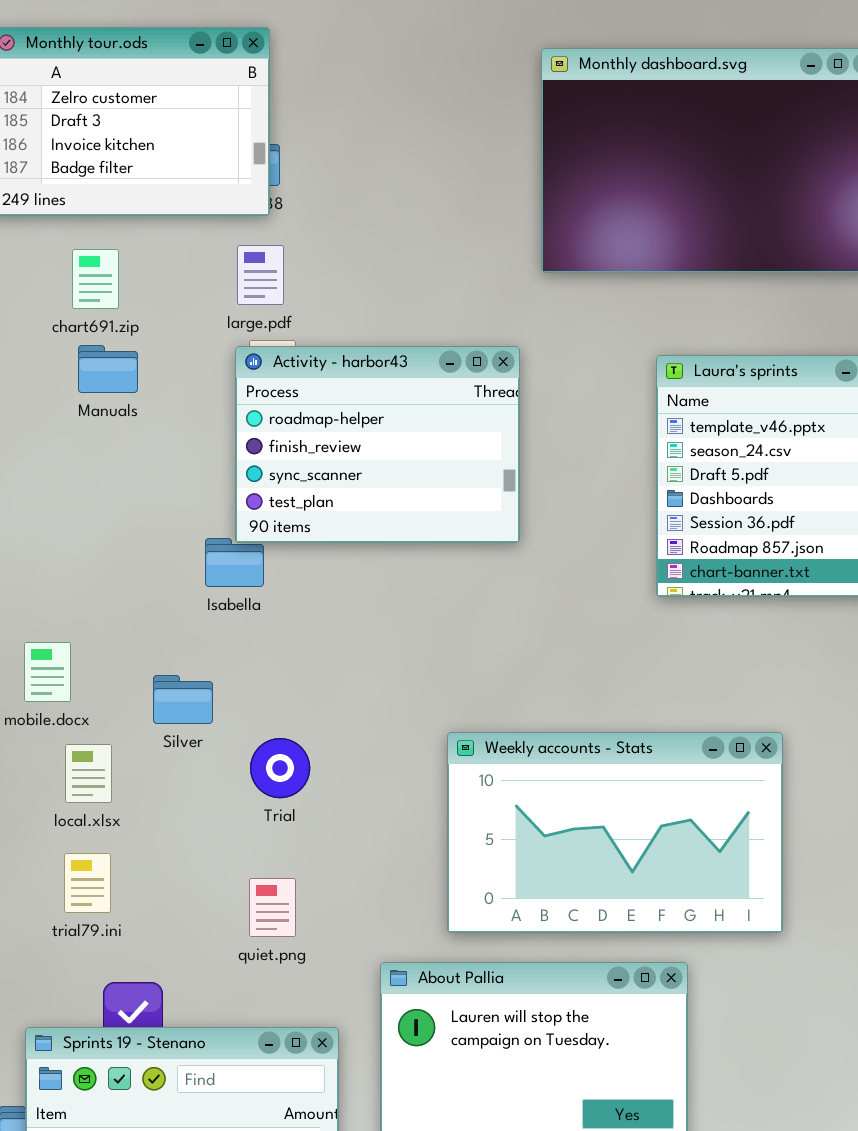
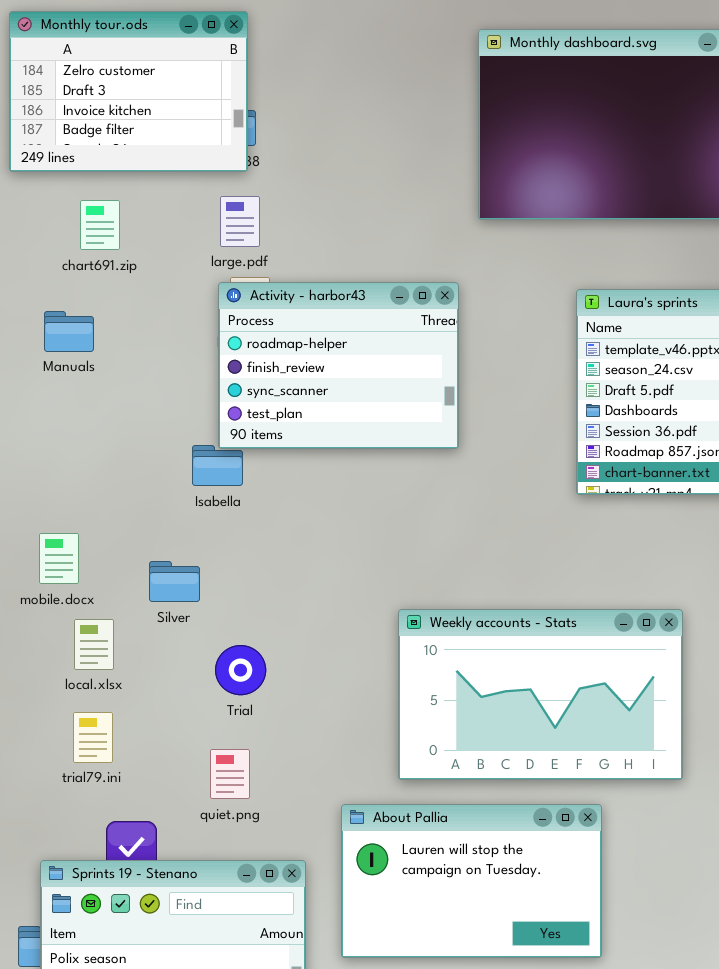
Manuals: [78,345,138,393] -> [44,311,94,352], moved
Trial: [250,738,310,798] -> [215,645,266,695], moved
quiet.png: [249,878,296,937] -> [210,749,250,799], moved

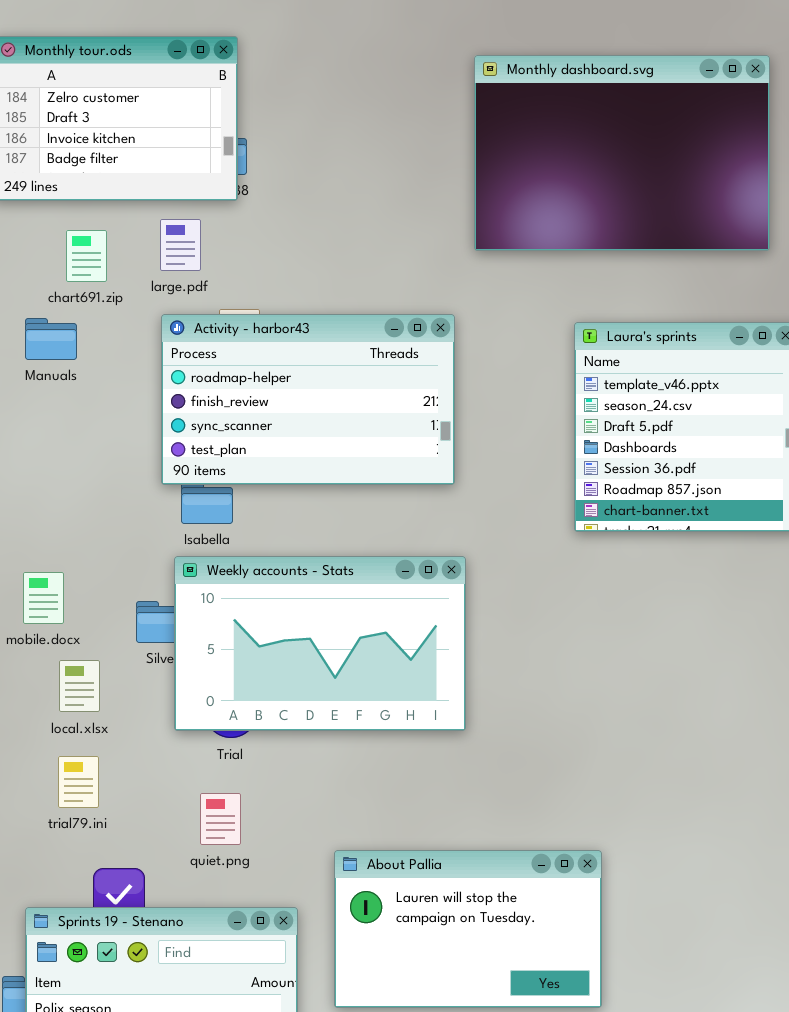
large.pdf: [220,196,260,247] -> [160,219,201,271], moved
Activity - harbor43: [218,282,459,449] -> [161,314,455,485], resized
Manuals: [44,311,94,352] -> [25,318,77,360], moved
Weekly accounts - Stats: [398,609,683,780] -> [174,556,466,731], moved

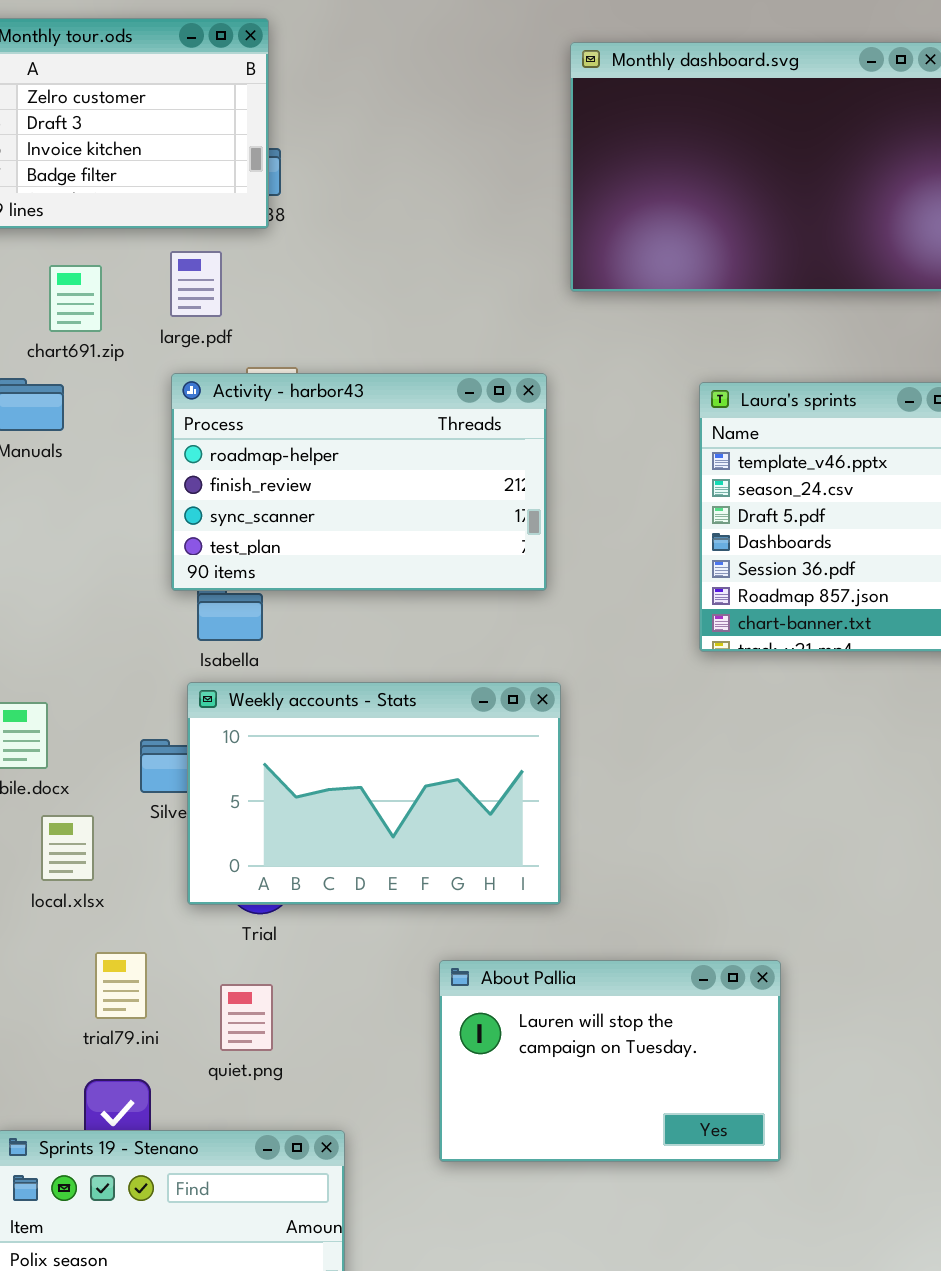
trial79.ini: [58,756,99,808] -> [95,952,147,1019], moved
About Pallia: [334,850,602,1008] -> [439,960,781,1162], moved

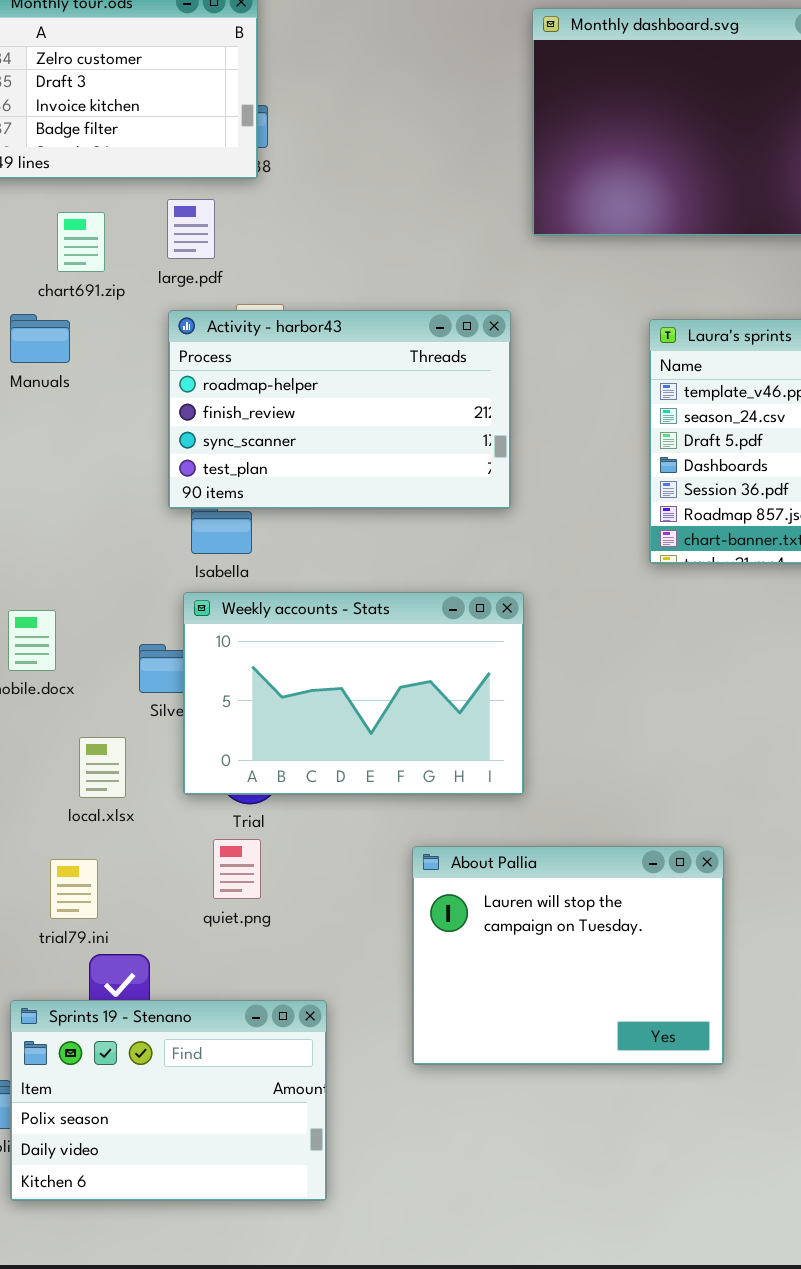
local.xlsx: [41,815,94,881] -> [79,737,126,798], moved
trial79.ini: [95,952,147,1019] -> [50,859,98,919], moved
About Pallia: [439,960,781,1162] -> [412,846,724,1065], resized
quiet.png: [220,984,273,1051] -> [213,839,261,899], moved

